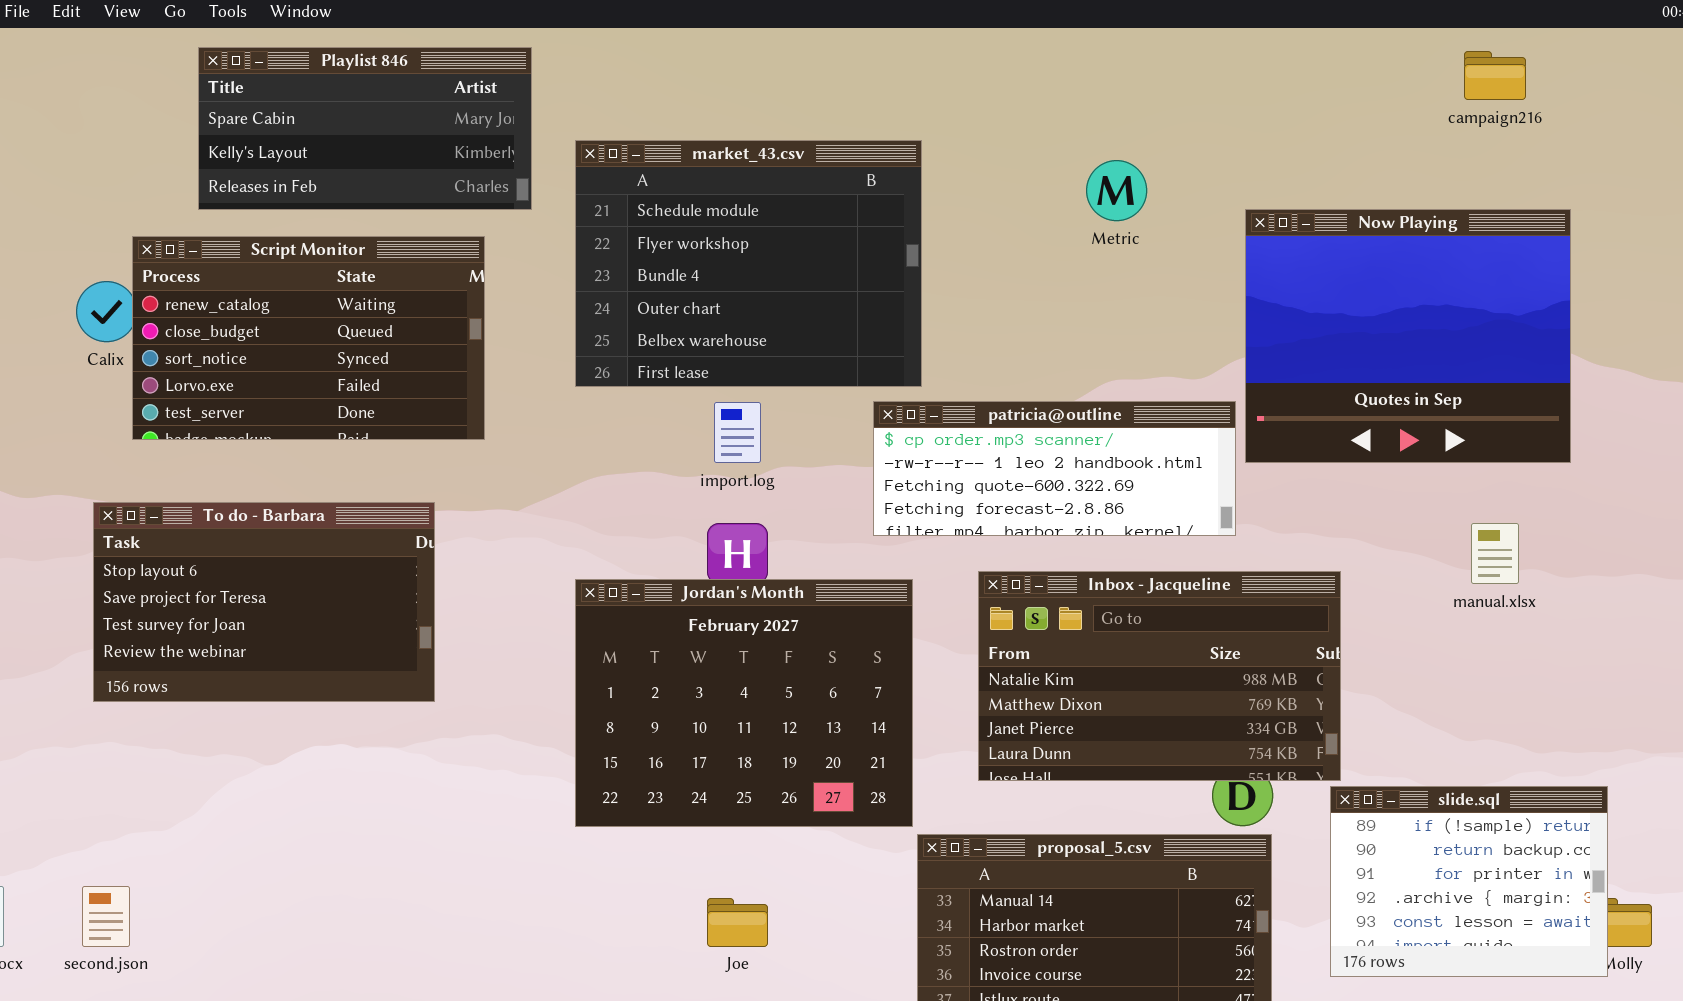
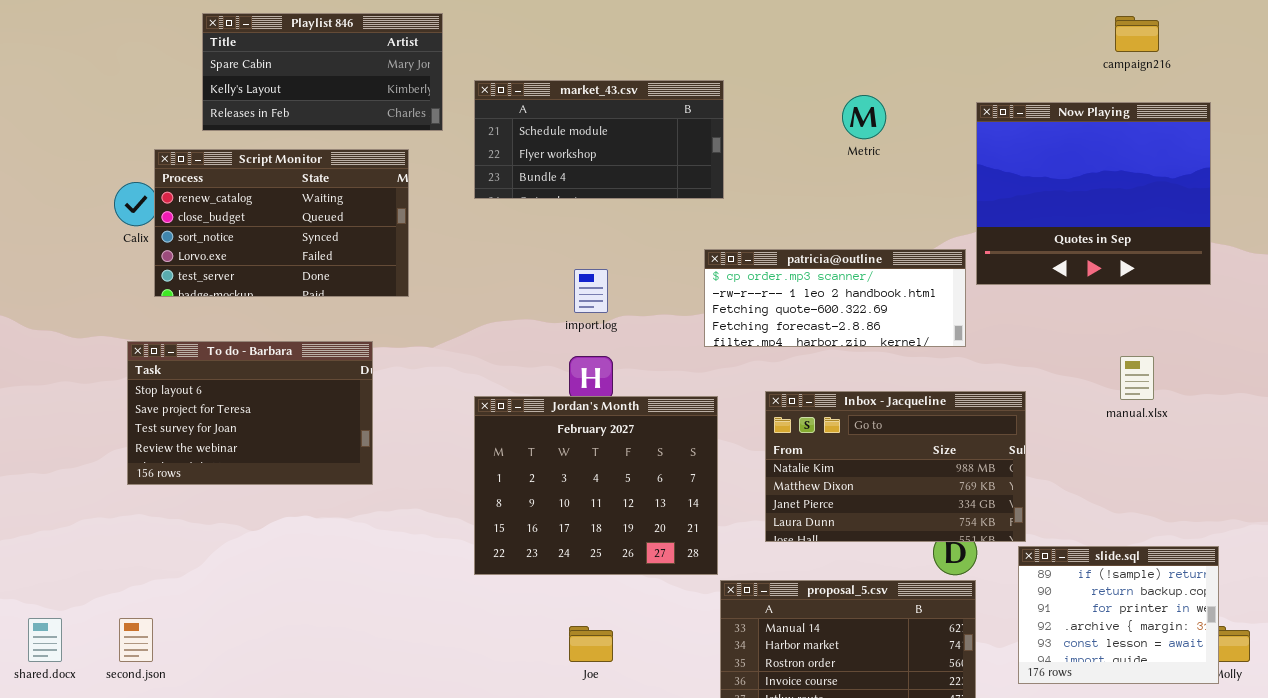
market_43.csv: [575,140,922,387] -> [474,80,724,199], resized
Now Playing: [1245,209,1571,463] -> [976,102,1211,285], moved
patricia@outline: [873,401,1236,536] -> [704,249,966,347], moved

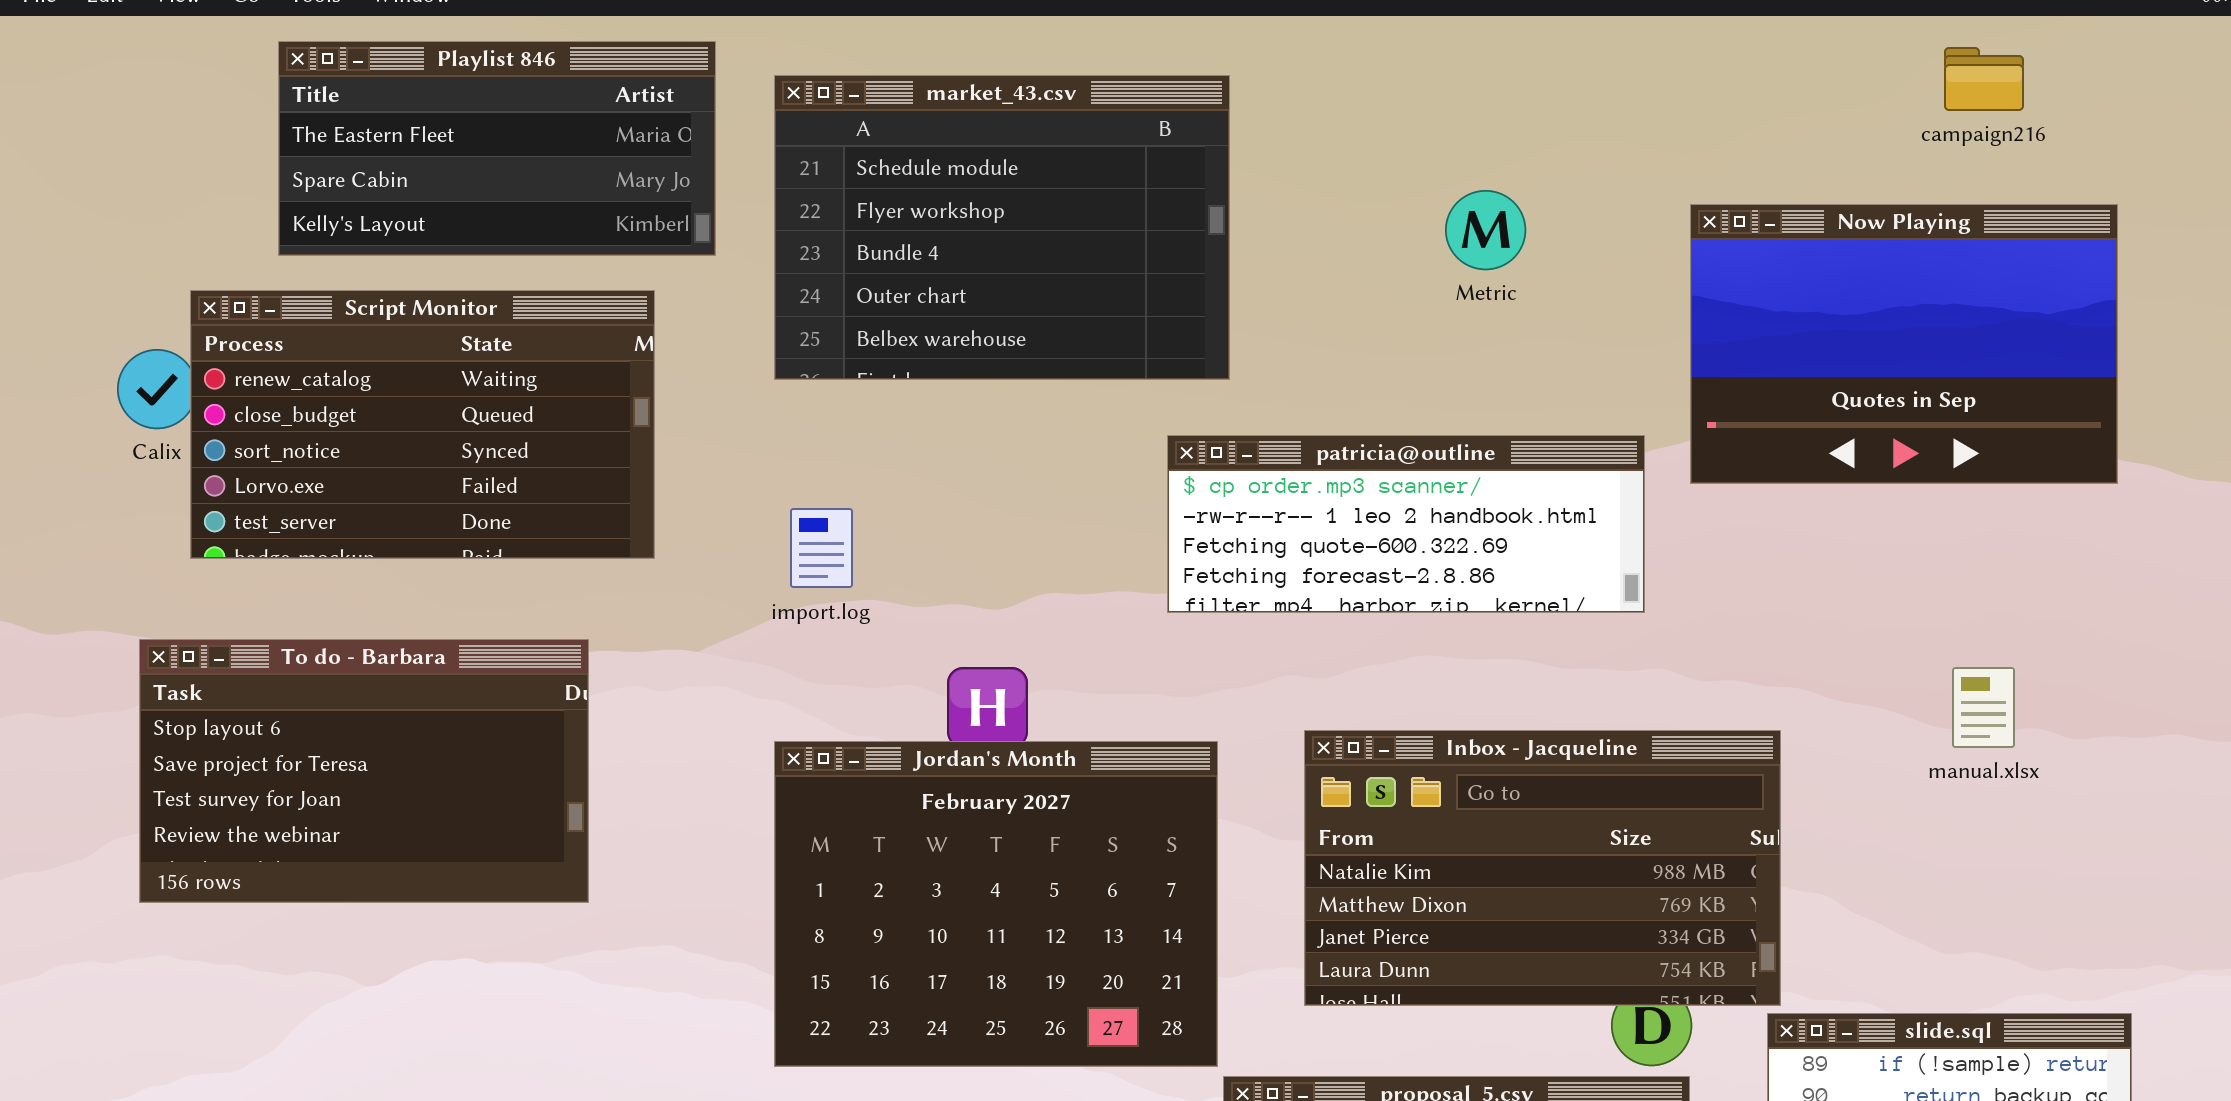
Playlist 846: [202,13,443,131] -> [278,41,716,256], scrolled up 1 row
market_43.csv: [474,80,724,199] -> [774,75,1230,380], resized
Now Playing: [976,102,1211,285] -> [1690,204,2118,484], resized
patricia@outline: [704,249,966,347] -> [1167,435,1645,613], moved
import.log: [574,269,608,313] -> [790,508,853,588], moved

